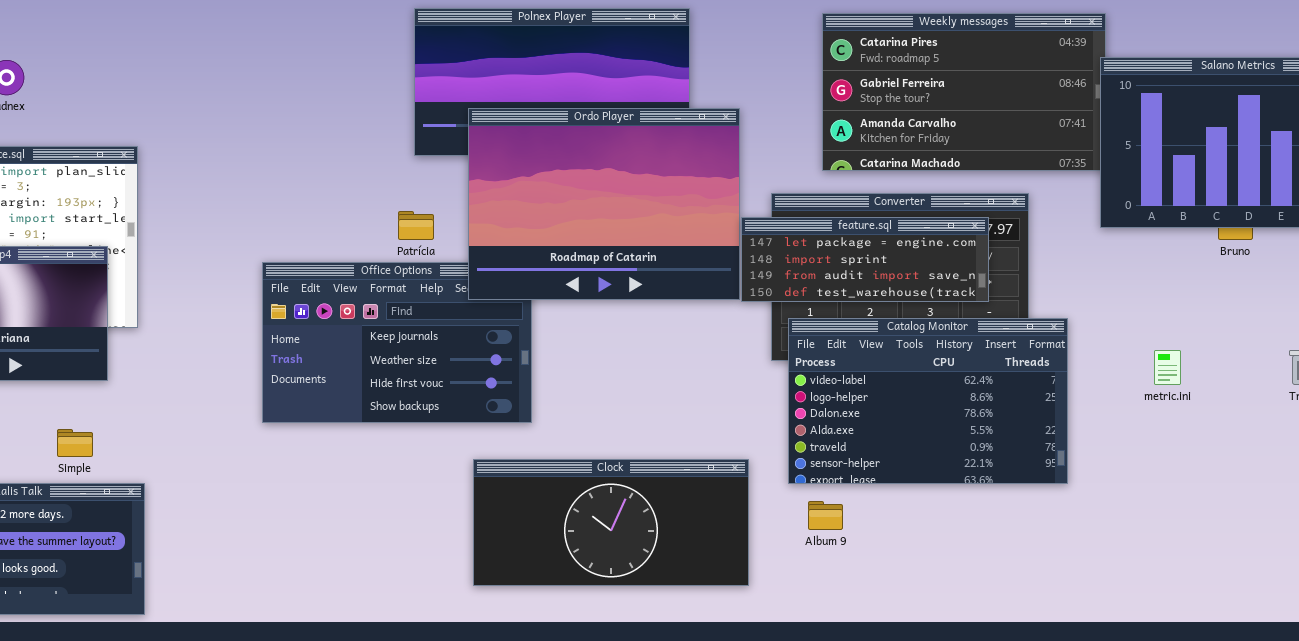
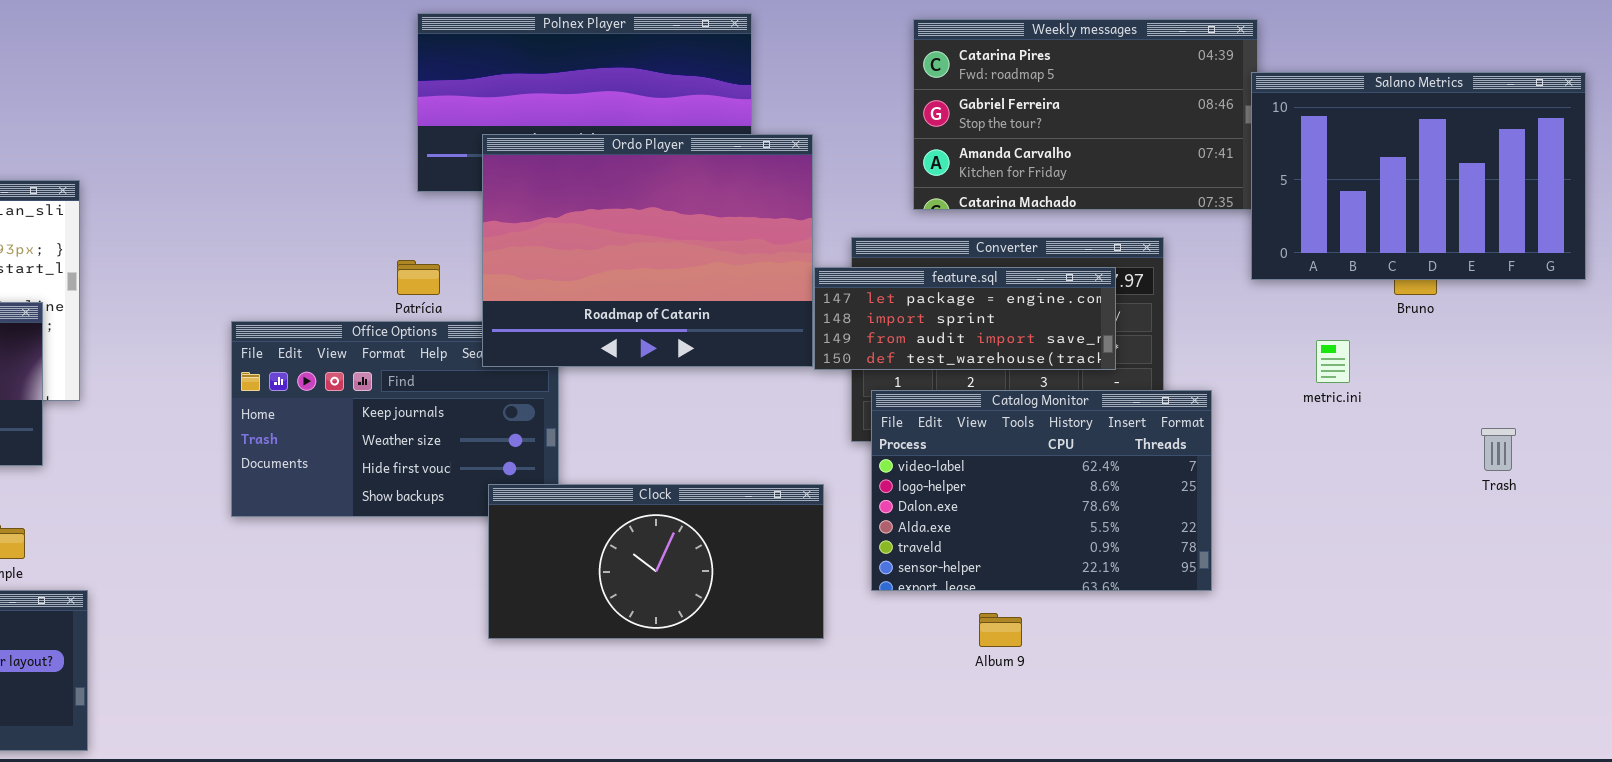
metric.ini: [1154,350,1181,385] -> [1316,340,1350,383], moved
Clock: [473,459,749,586] -> [488,484,824,639], moved
Album 9: [808,501,843,530] -> [979,613,1022,647], moved

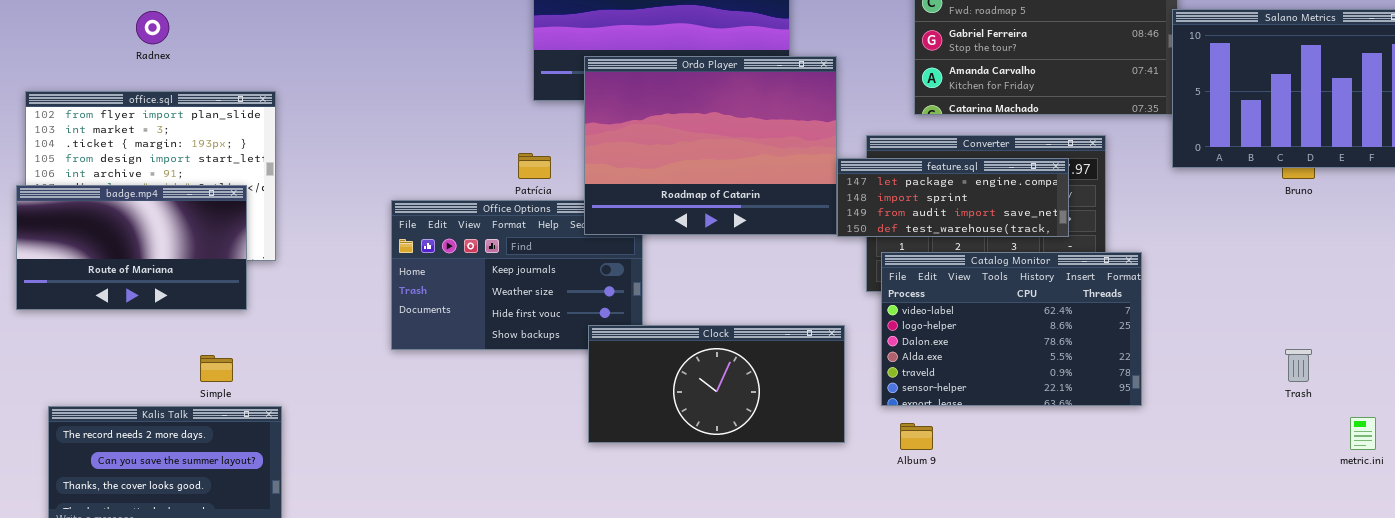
metric.ini: [1316,340,1350,383] -> [1350,417,1376,450], moved
Trash: [1481,428,1516,471] -> [1285,349,1312,382], moved
Album 9: [979,613,1022,647] -> [900,423,933,450], moved

